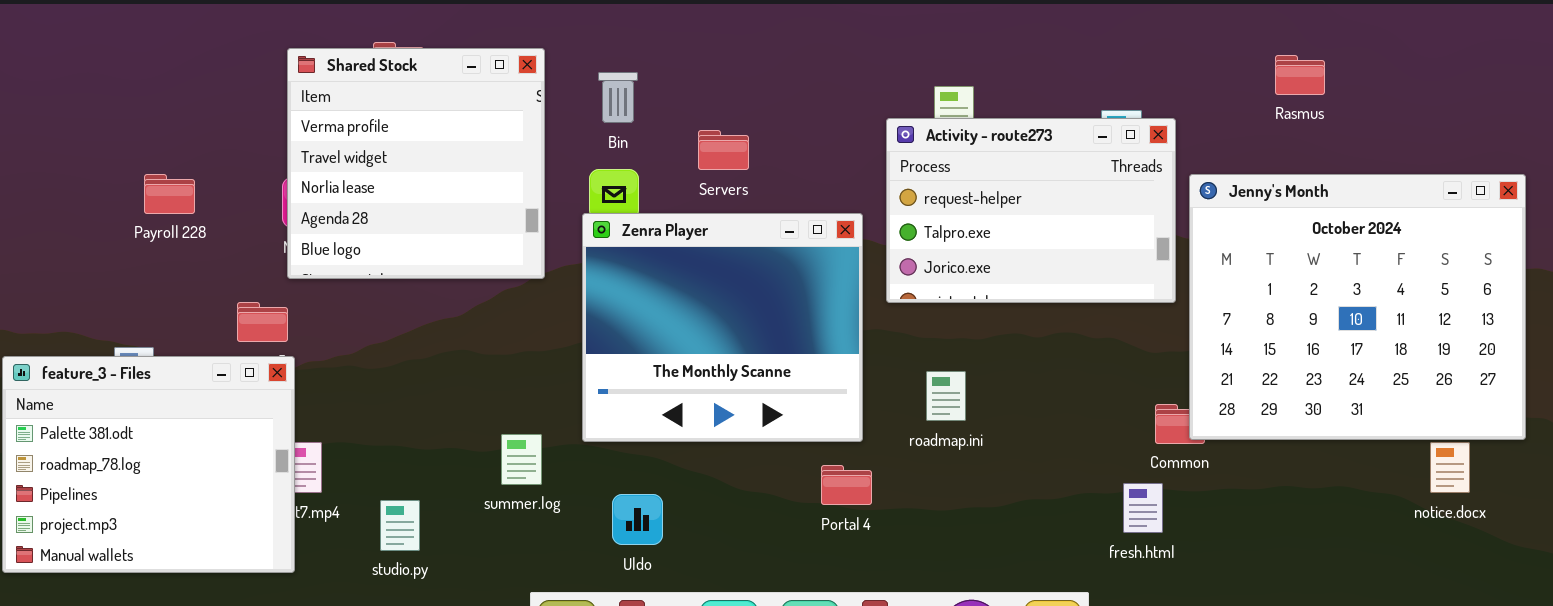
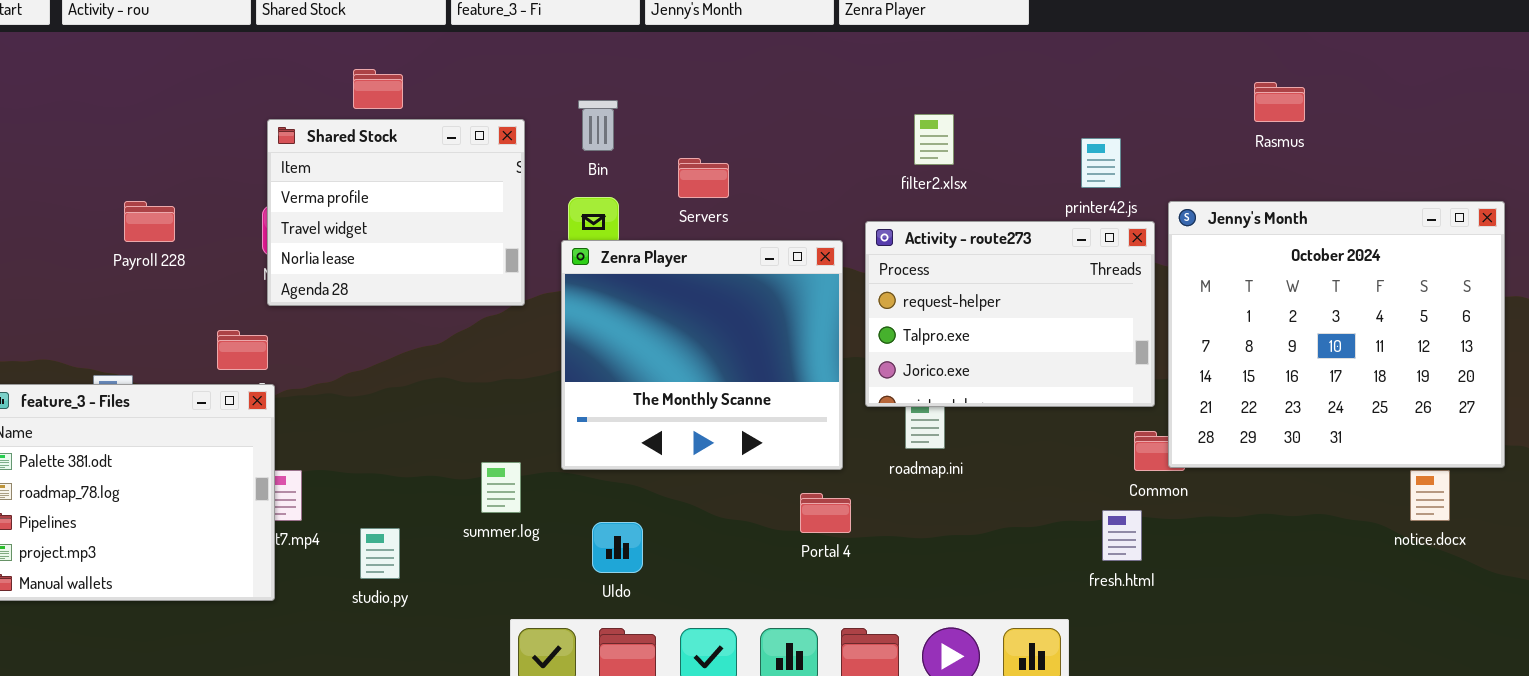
Shared Stock: [287,48,545,279] -> [267,119,525,306], resized
Activity - route273: [886,118,1176,303] -> [865,221,1155,407], moved

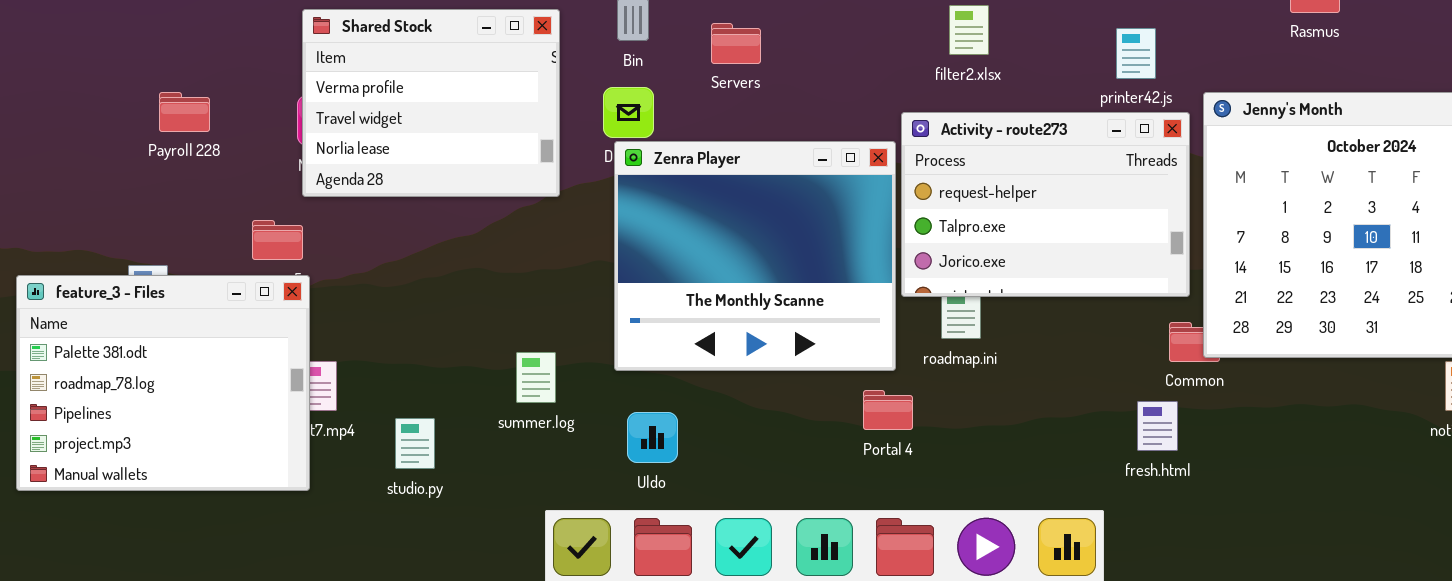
Servers: [678,158,729,198] -> [711,23,761,64], moved
Zenra Player: [561,240,843,470] -> [614,141,896,371], moved
Portal 4: [800,493,851,533] -> [863,390,913,430], moved

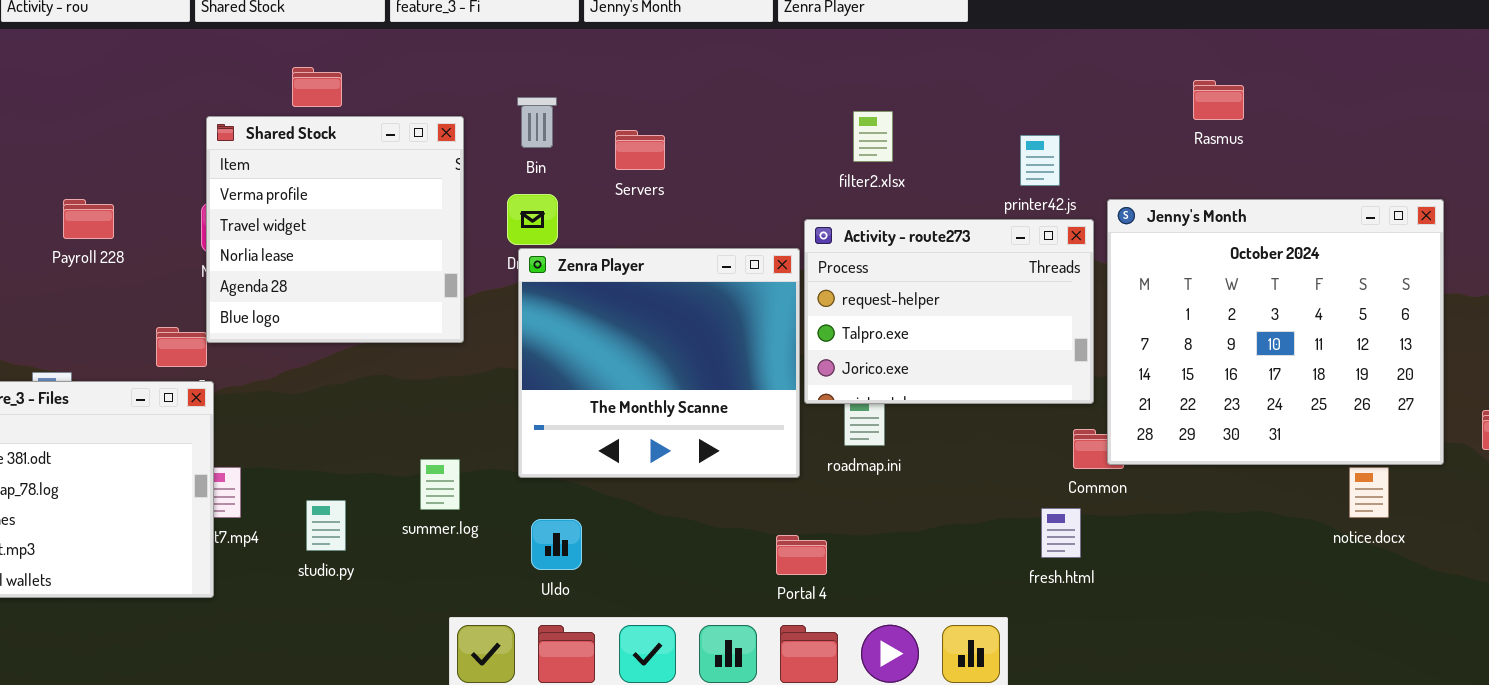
Shared Stock: [302,9,560,197] -> [206,116,464,343], resized
Portal 4: [863,390,913,430] -> [776,535,827,575], moved
studio.py: [395,418,435,469] -> [306,500,346,551], moved

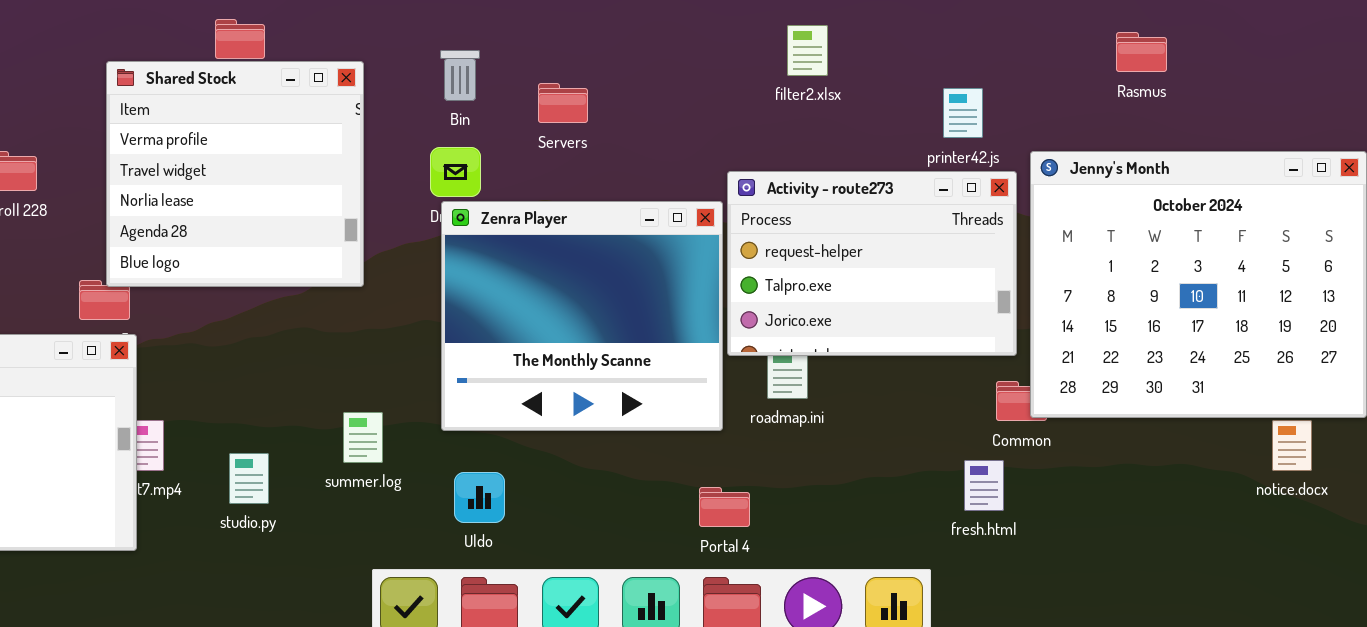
filter2.xlsx: [853,111,893,162] -> [787,25,828,76], moved
Shared Stock: [206,116,464,343] -> [106,61,364,287], moved

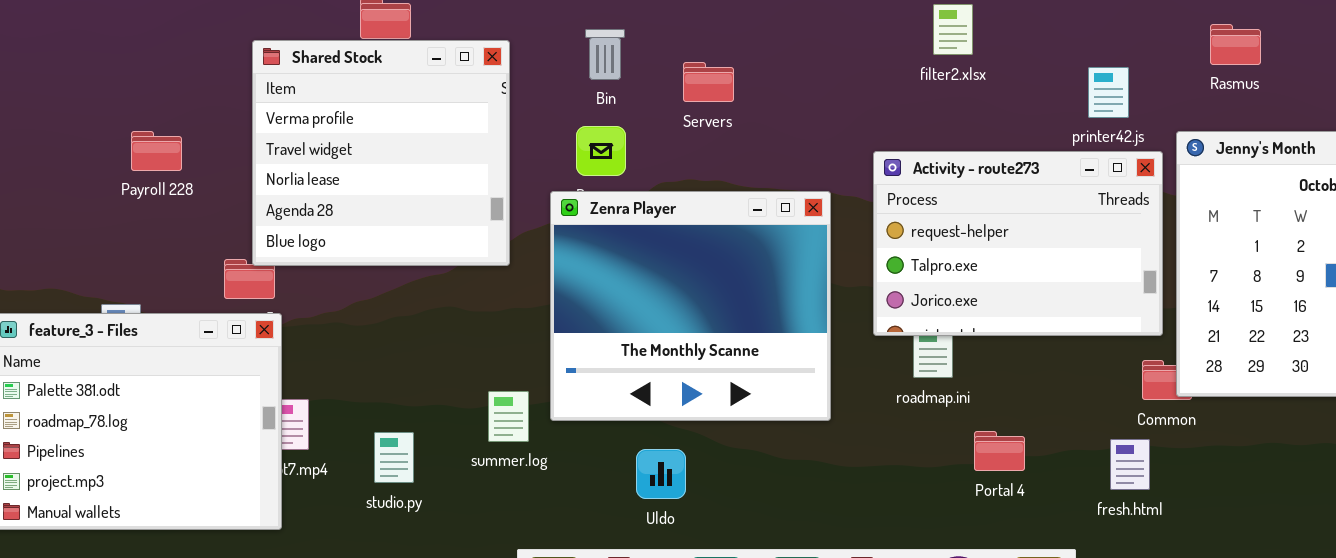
Rasmus: [1116,32,1167,72] -> [1210,24,1261,65], moved
Zenra Player: [441,201,723,431] -> [550,191,831,421], moved
Uldo: [454,472,505,523] -> [636,449,686,499], moved
Portal 4: [699,487,750,527] -> [974,431,1025,471], moved

